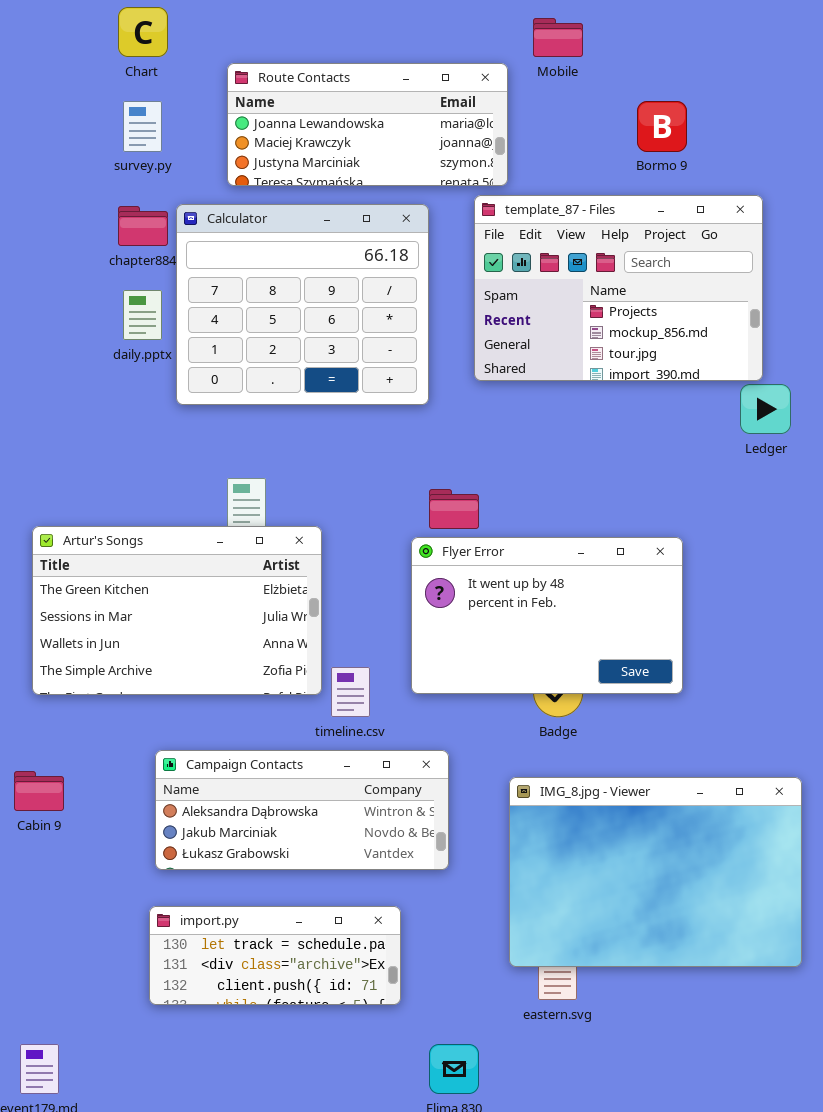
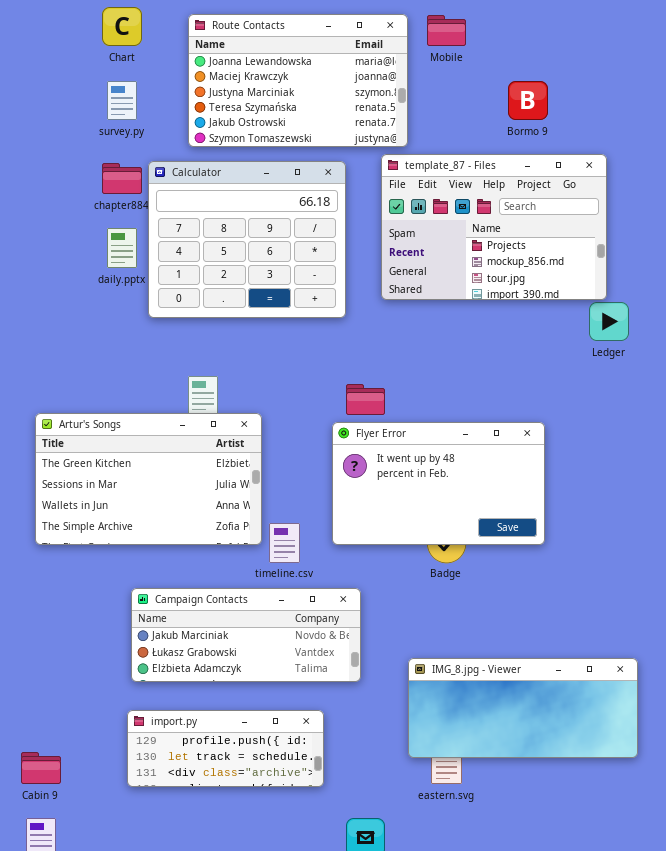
Route Contacts: [227,63,508,186] -> [188,14,408,147], resized
Campaign Contacts: [155,750,449,870] -> [131,588,361,682], scrolled down 1 row
Cabin 9: [14,771,64,811] -> [21,752,61,784], moved
IMG_8.jpg - Viewer: [509,777,802,967] -> [408,658,638,758], resized
import.py: [149,906,401,1005] -> [127,710,324,787], scrolled up 1 row

